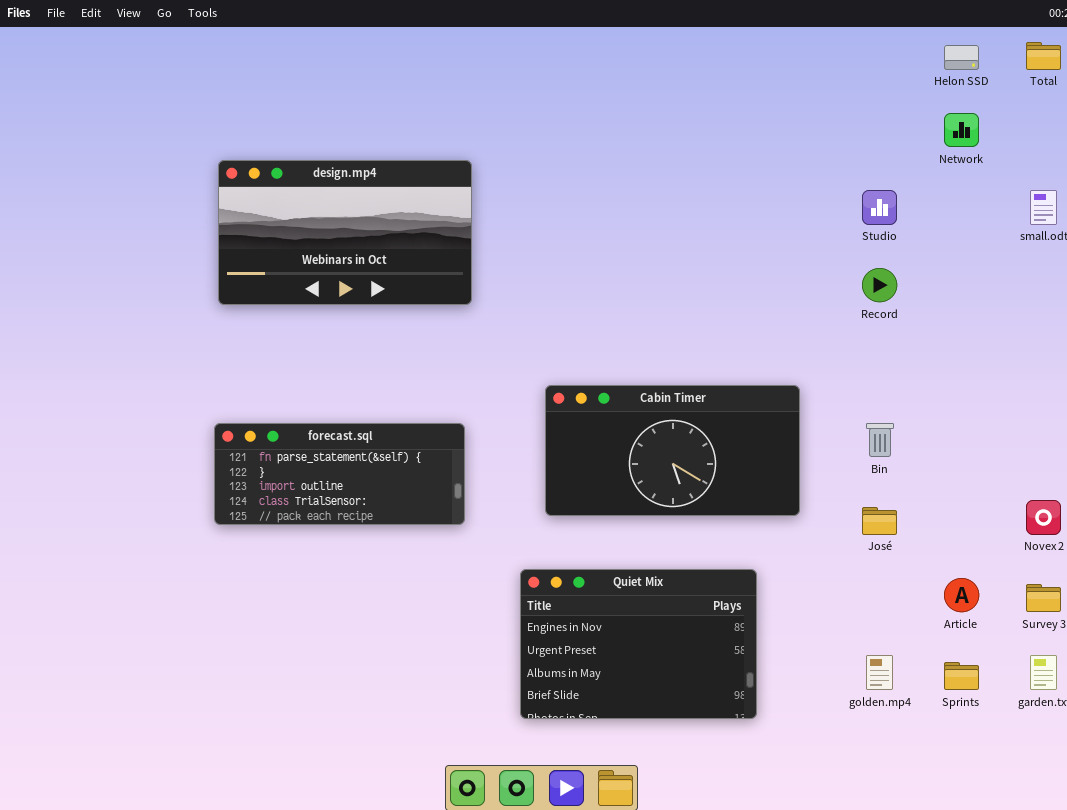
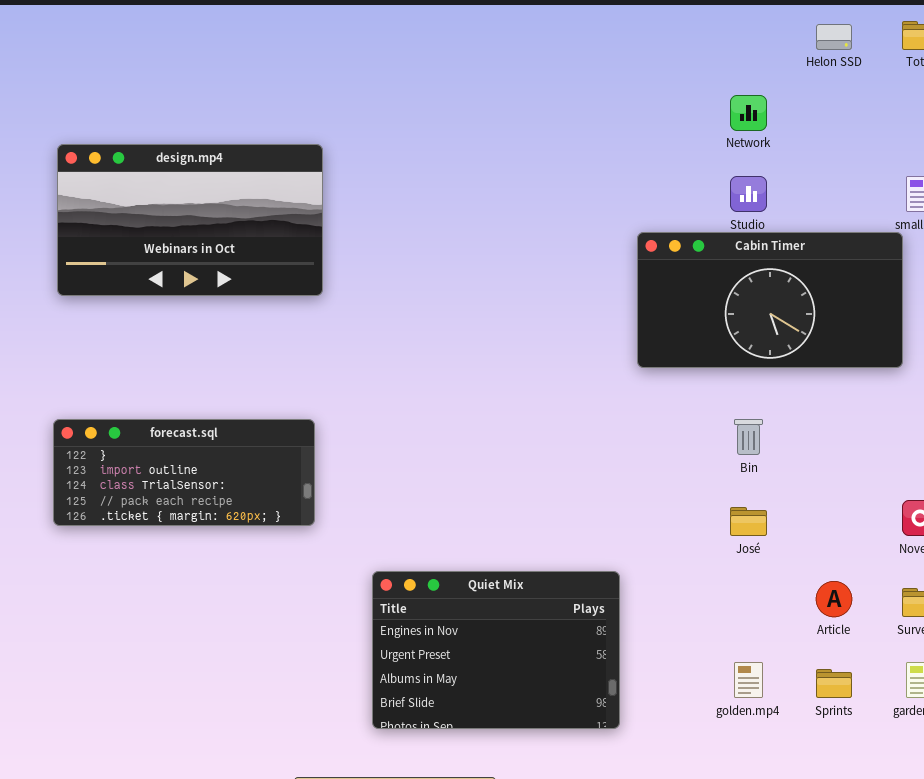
Network: [944,113,979,147] -> [730,95,767,131], moved
Cabin Timer: [545,385,800,516] -> [637,232,903,368], moved
forecast.sql: [214,423,465,525] -> [53,419,315,526], scrolled down 1 row

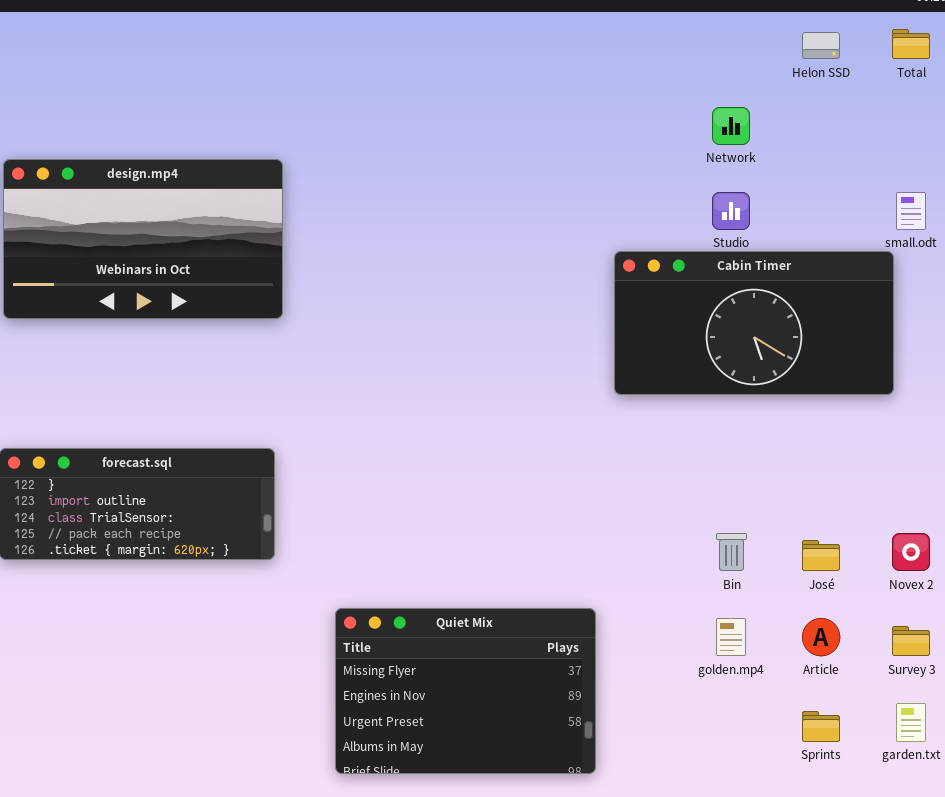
Bin: [734,419,763,455] -> [716,533,747,571], moved
José: [730,507,767,536] -> [802,540,840,571], moved
Quiet Mix: [372,571,620,729] -> [335,608,596,774], scrolled up 1 row
golden.mp4: [734,662,763,698] -> [716,618,746,656], moved

